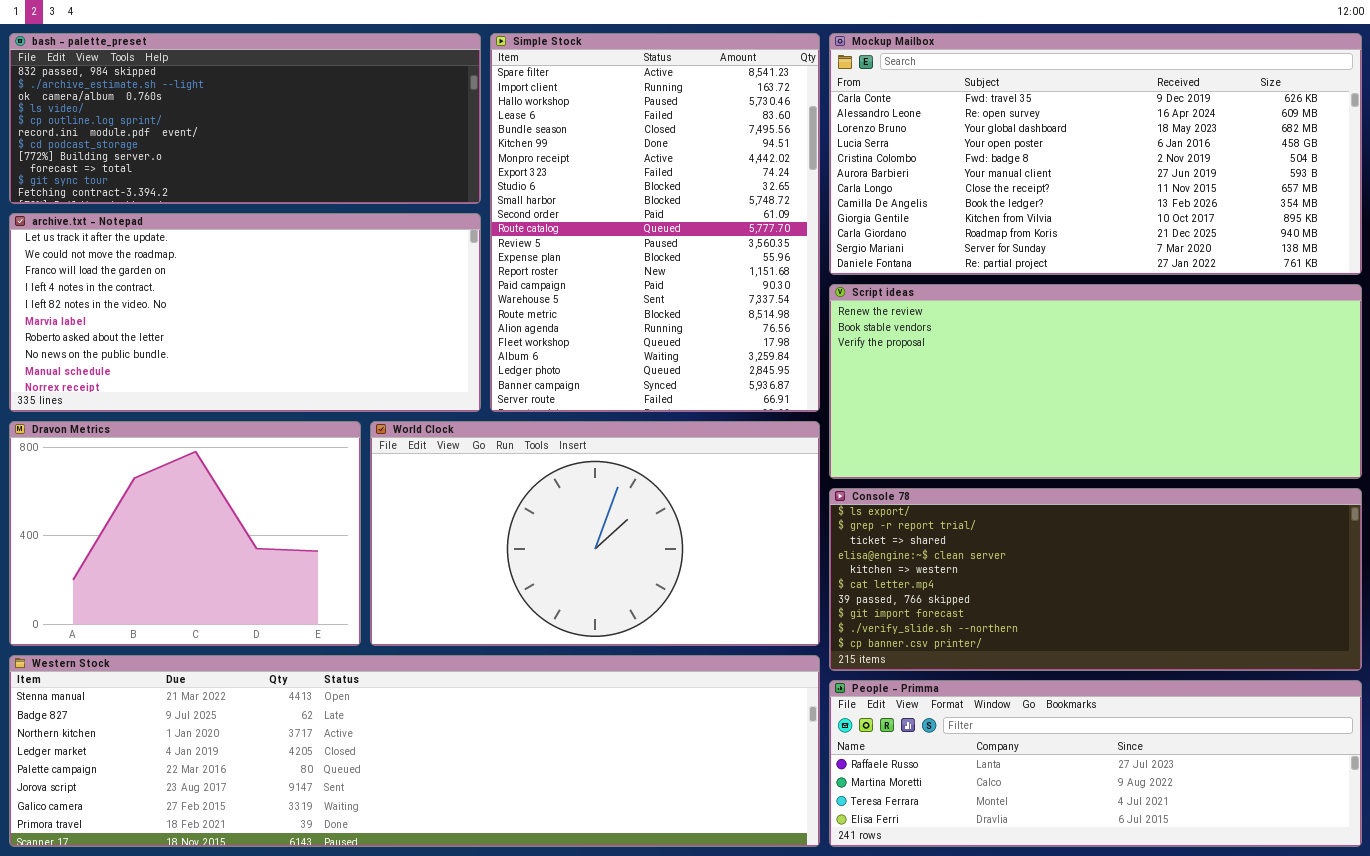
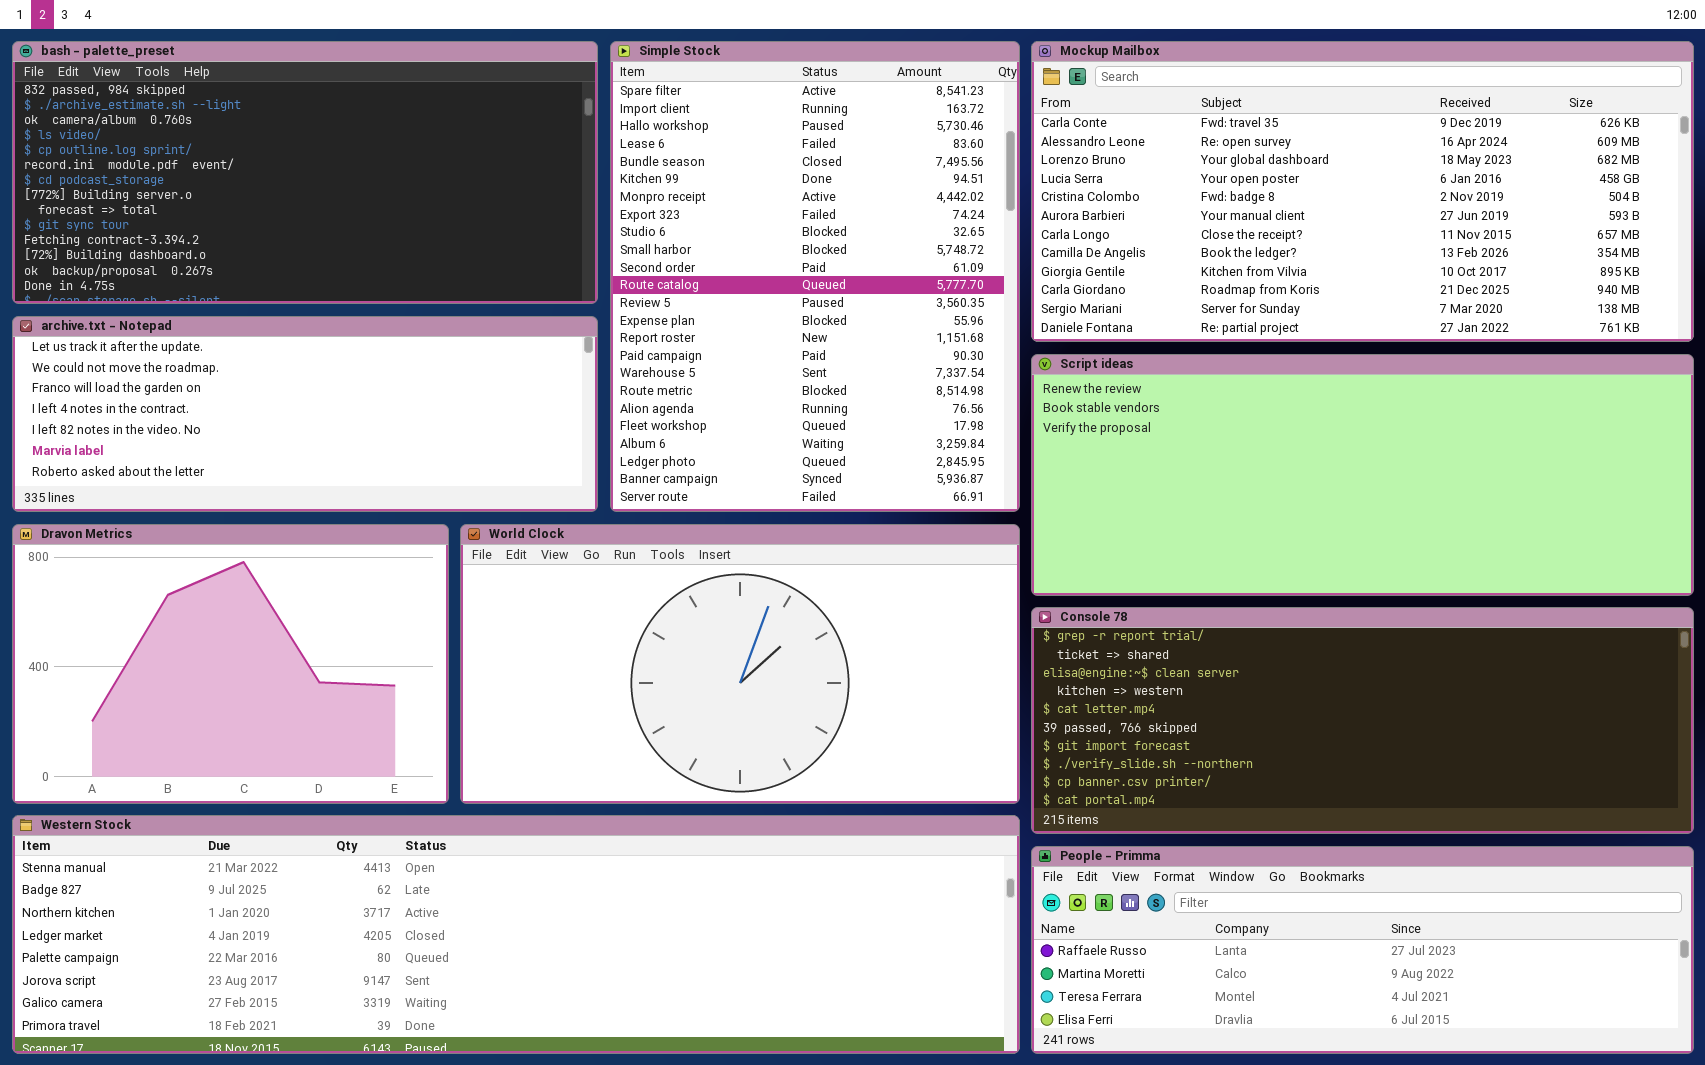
bash - palette_preset: [9,33,481,204] -> [12,41,598,304], resized
archive.txt - Notepad: [9,213,481,412] -> [12,316,598,512], resized
Console 78: [829,488,1362,671] -> [1031,607,1694,834], scrolled down 1 row

